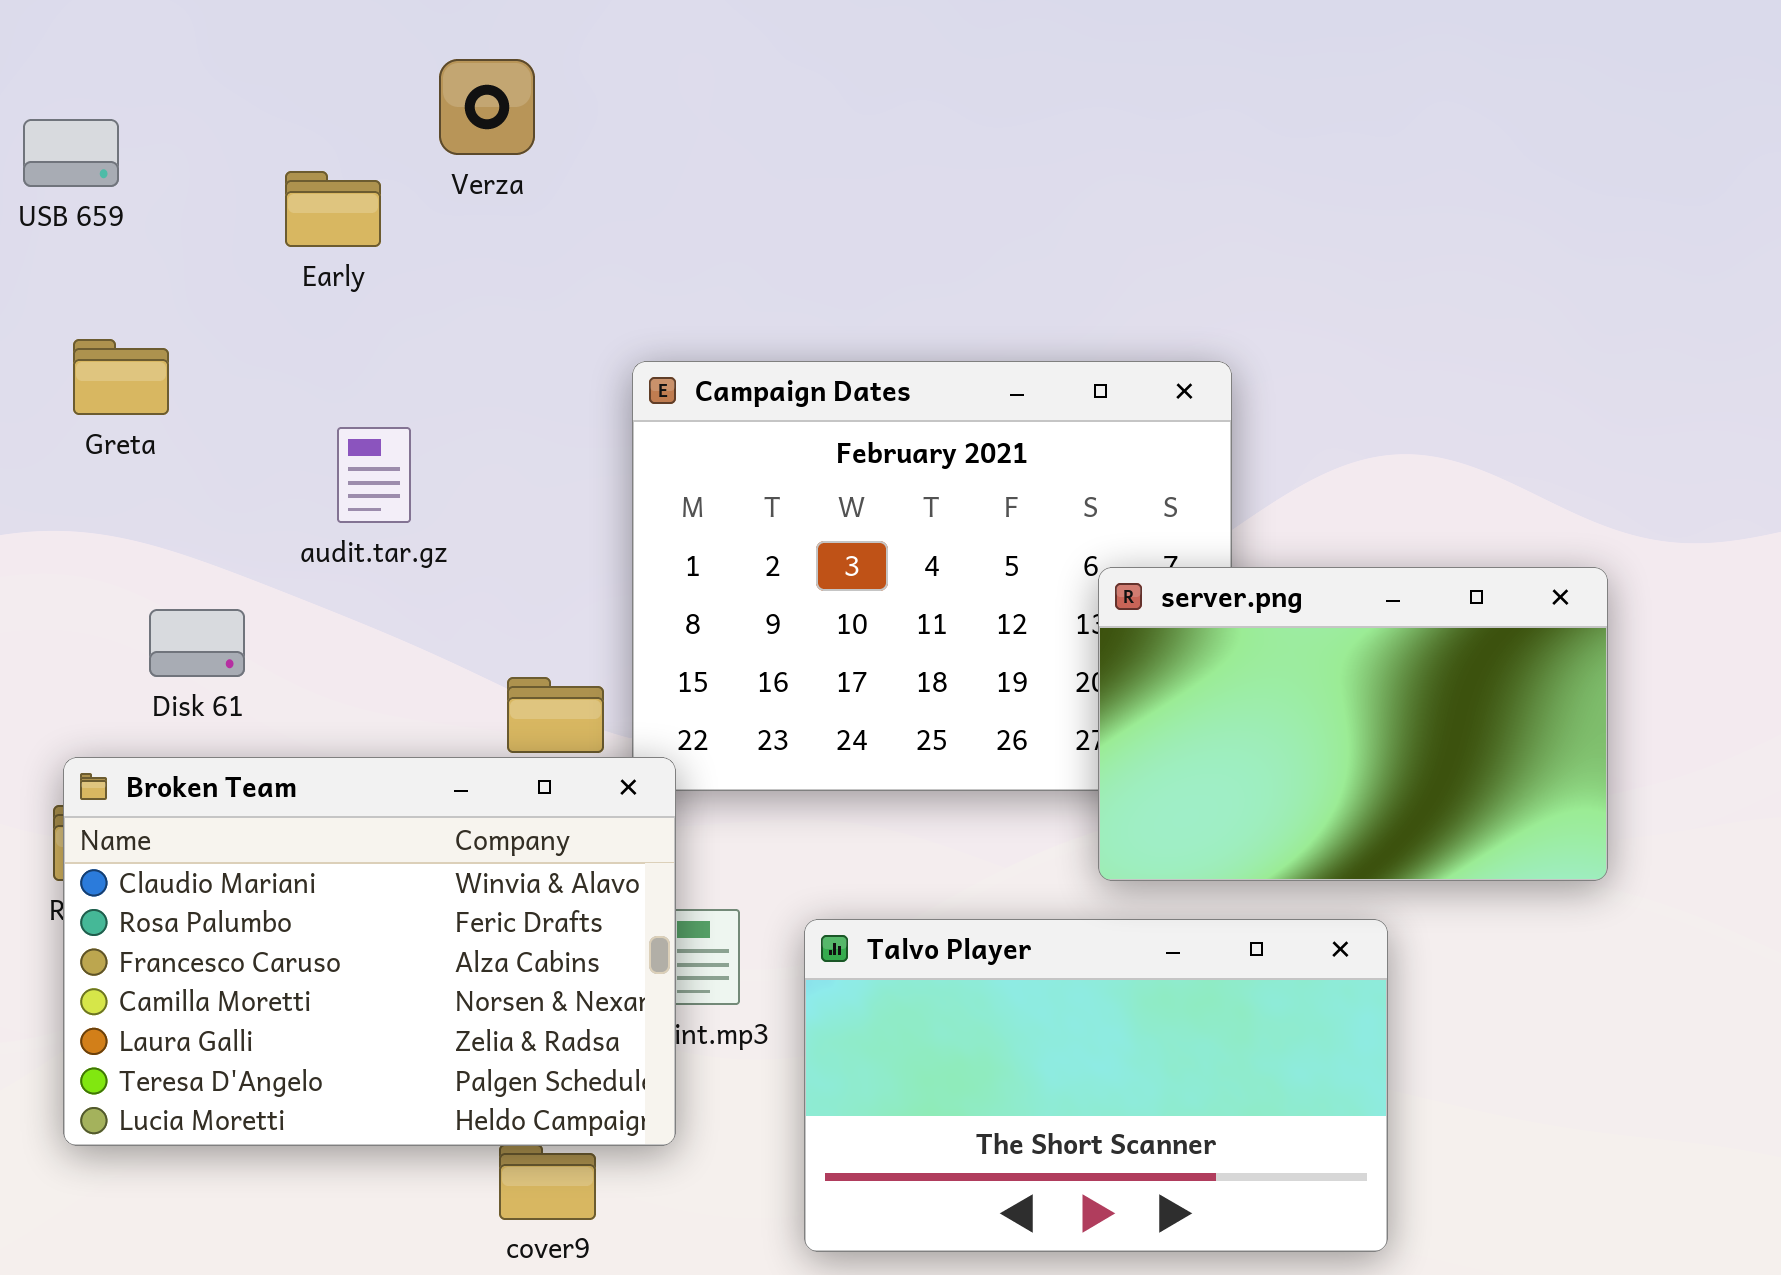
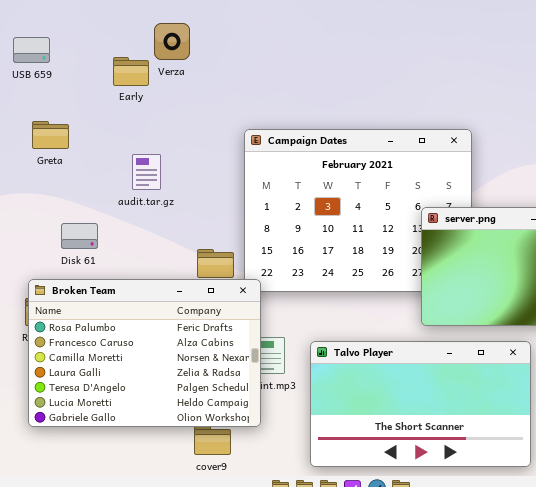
Verza: [439,59,535,155] -> [154,23,190,60], moved
Broken Team: [63,757,676,1146] -> [28,279,261,427], scrolled down 1 row

